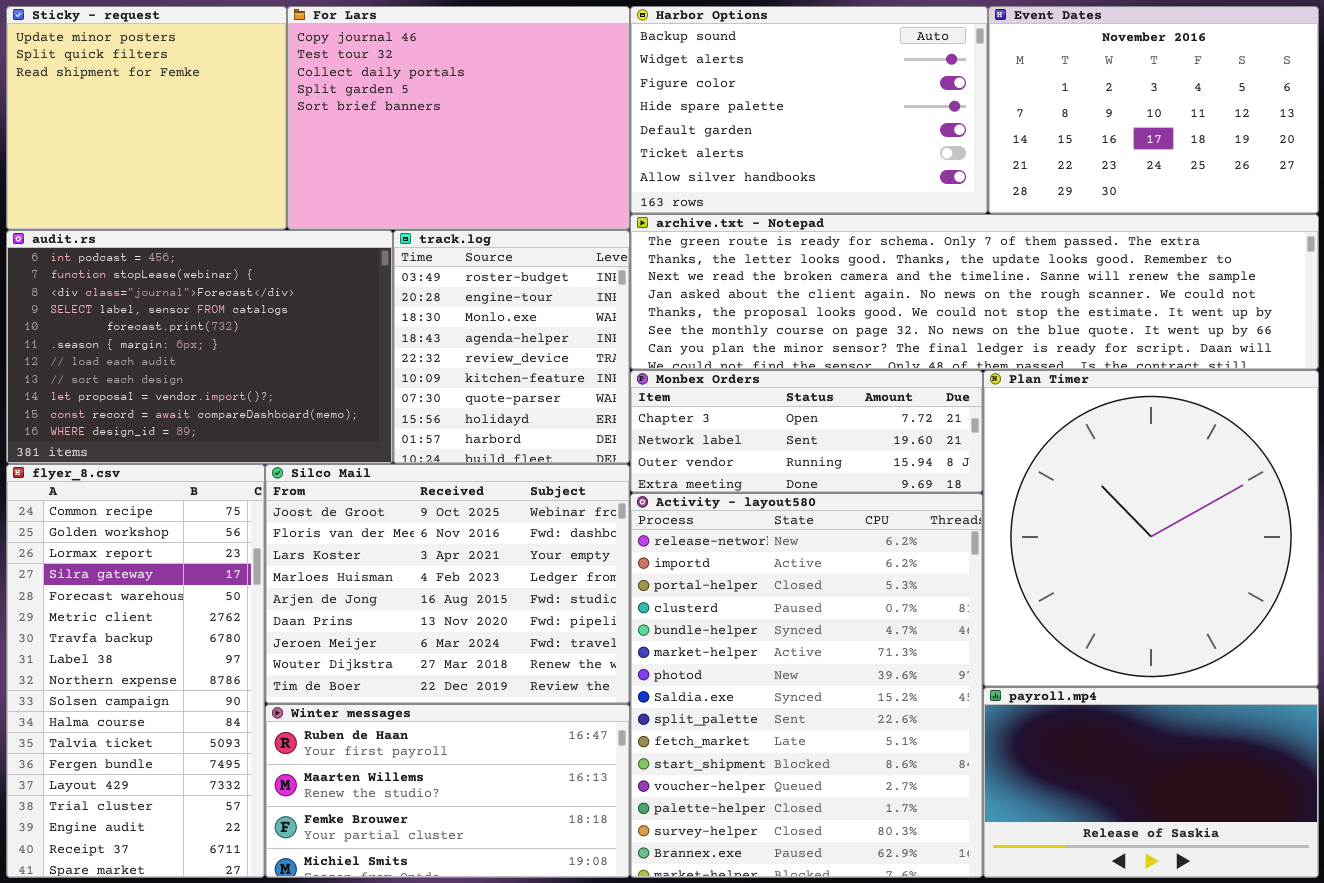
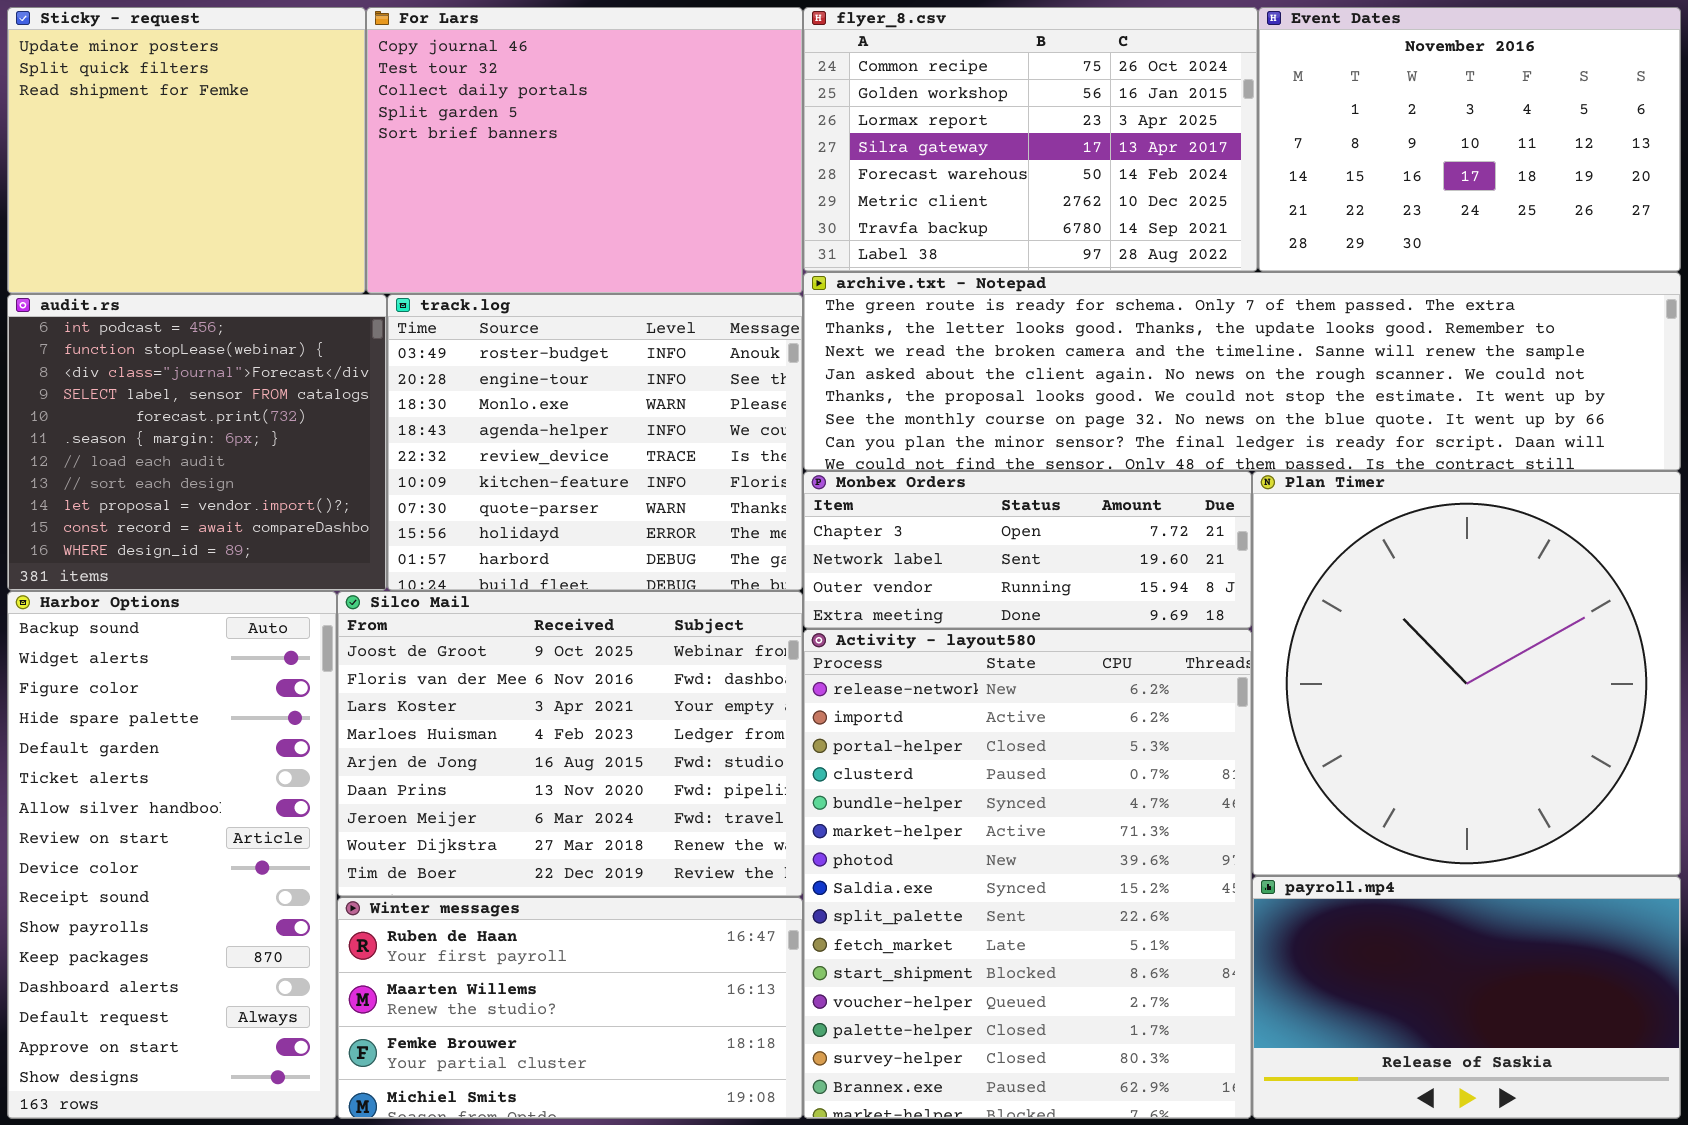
Harbor Options: [630,6,988,214] -> [7,591,337,1119], moved, resized
audit.rs: [6,230,393,464] -> [7,294,387,591], resized
track.log: [393,230,630,464] -> [387,294,803,591], resized
flyer_8.csv: [6,464,265,878] -> [803,7,1258,272], moved, resized

